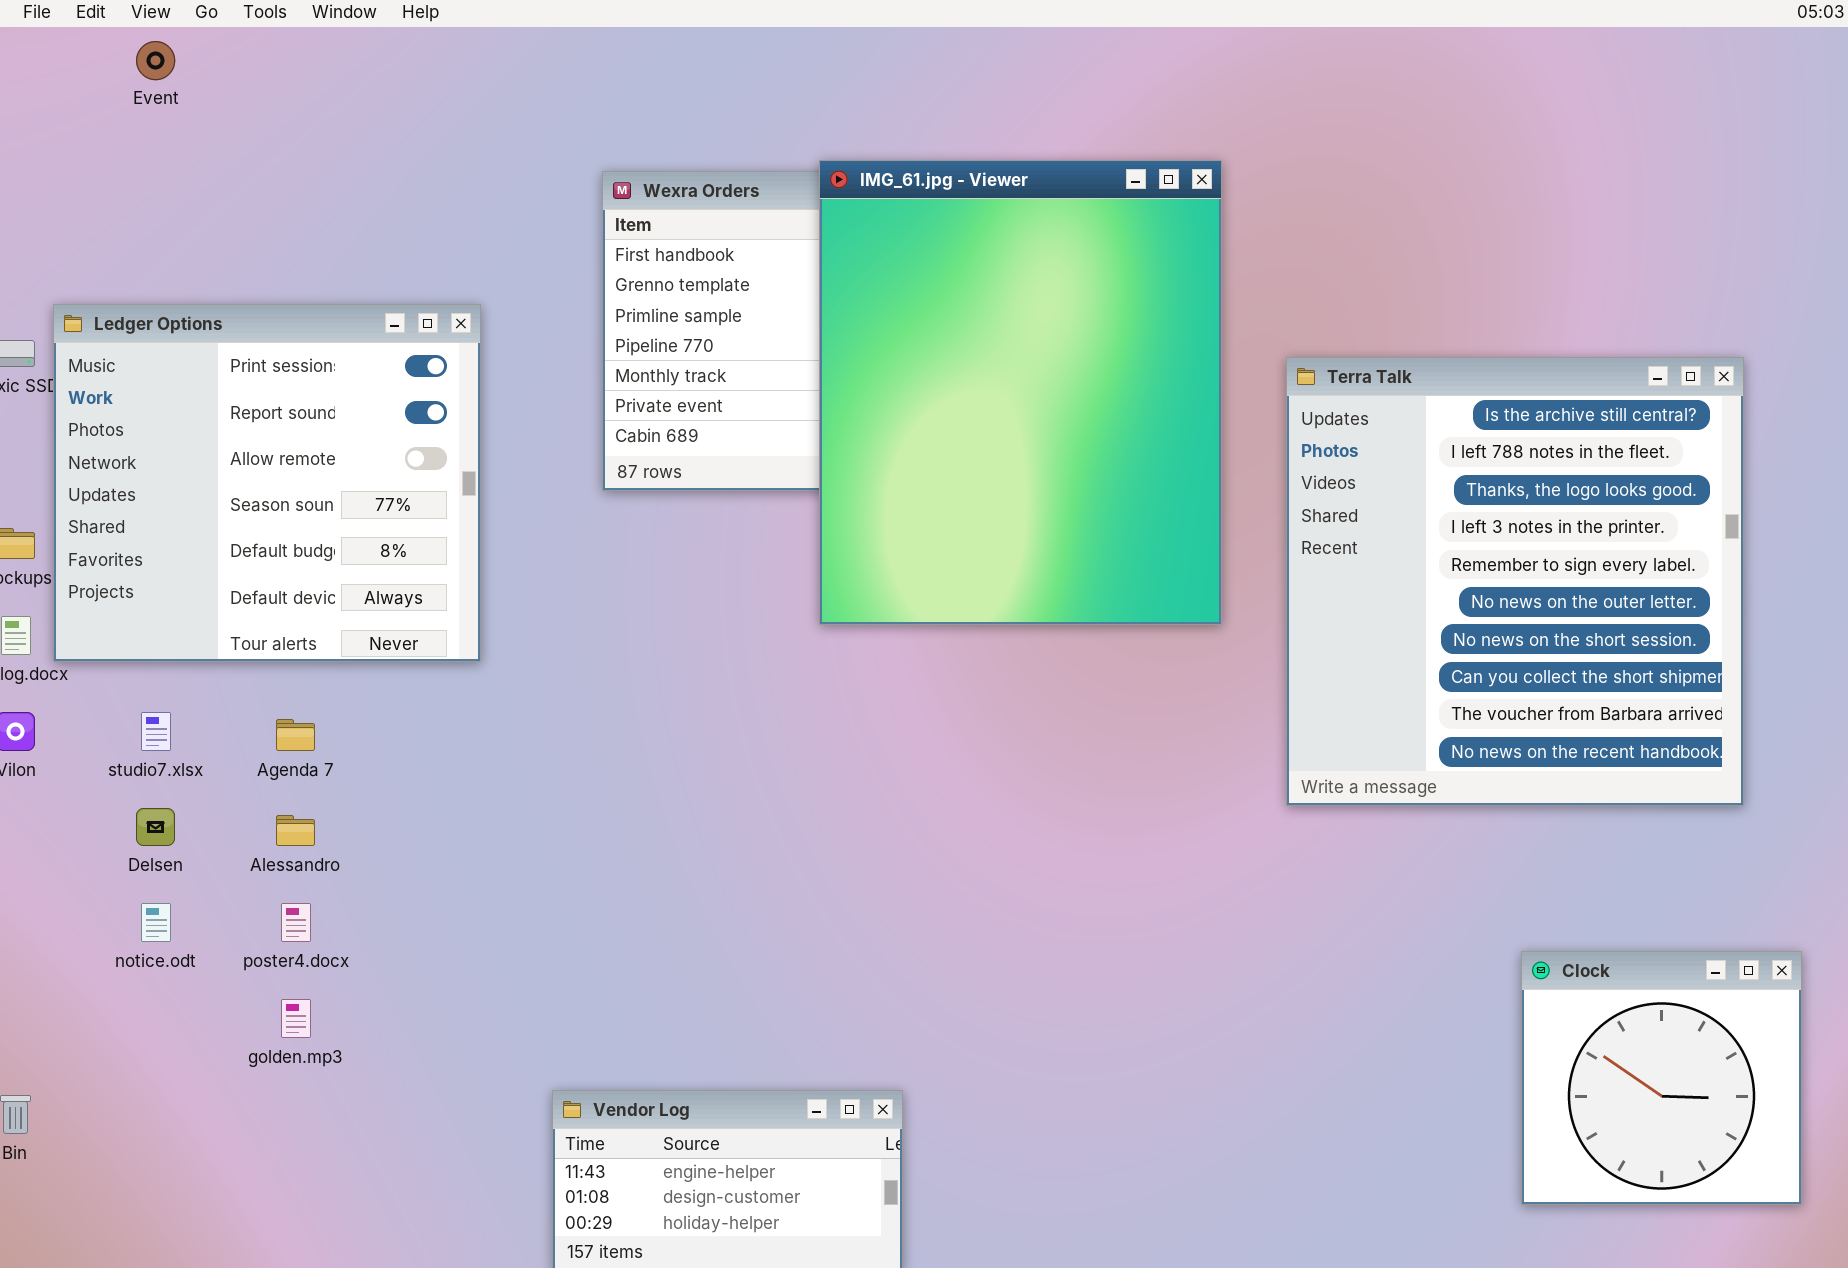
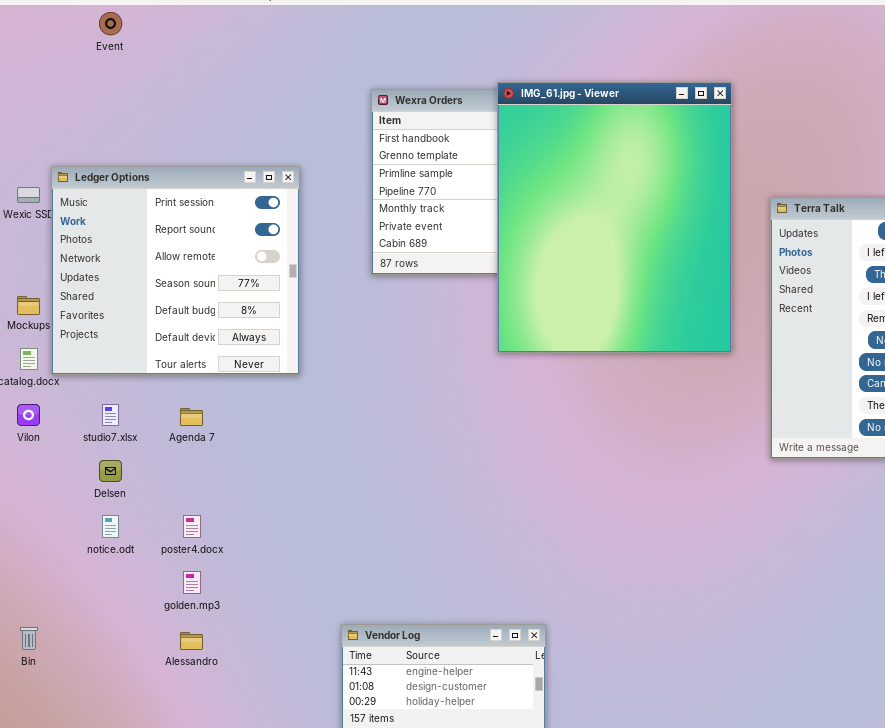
Alessandro: [276,815,315,846] -> [180,632,203,650], moved

